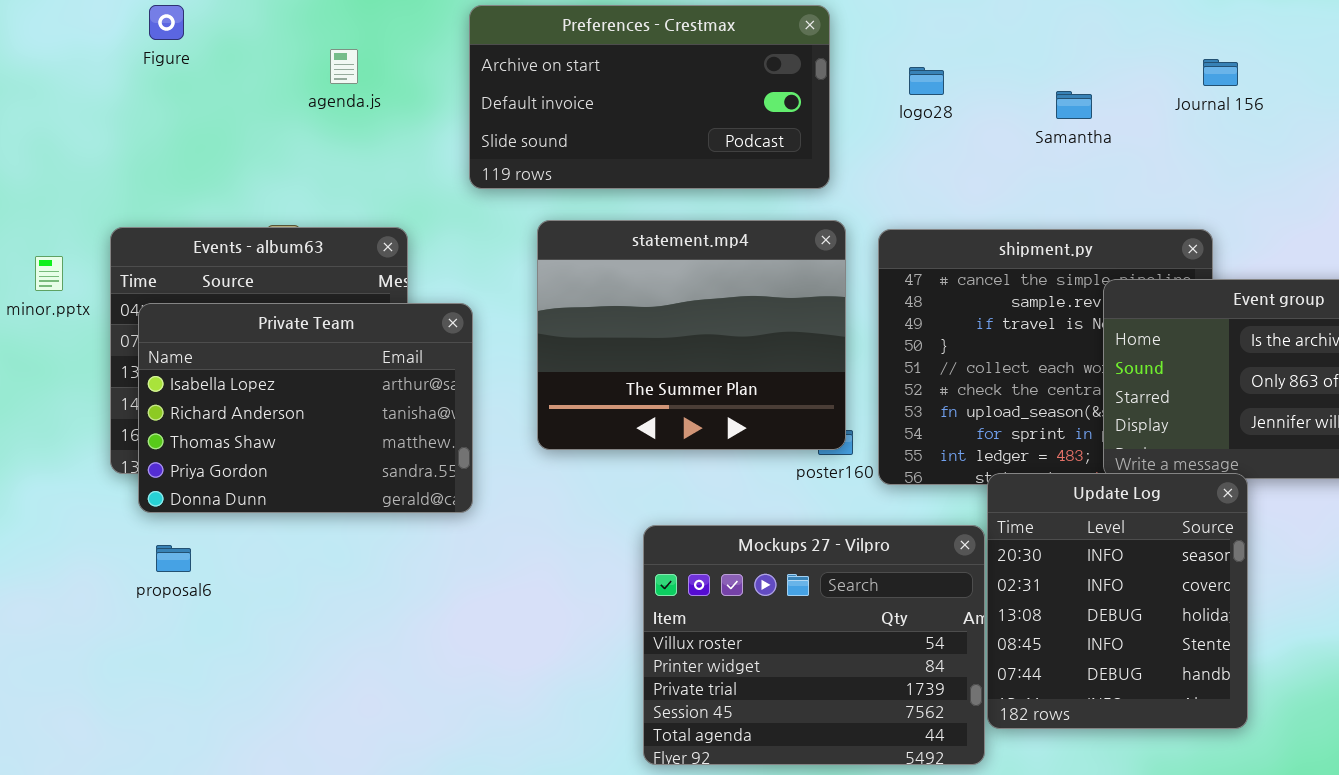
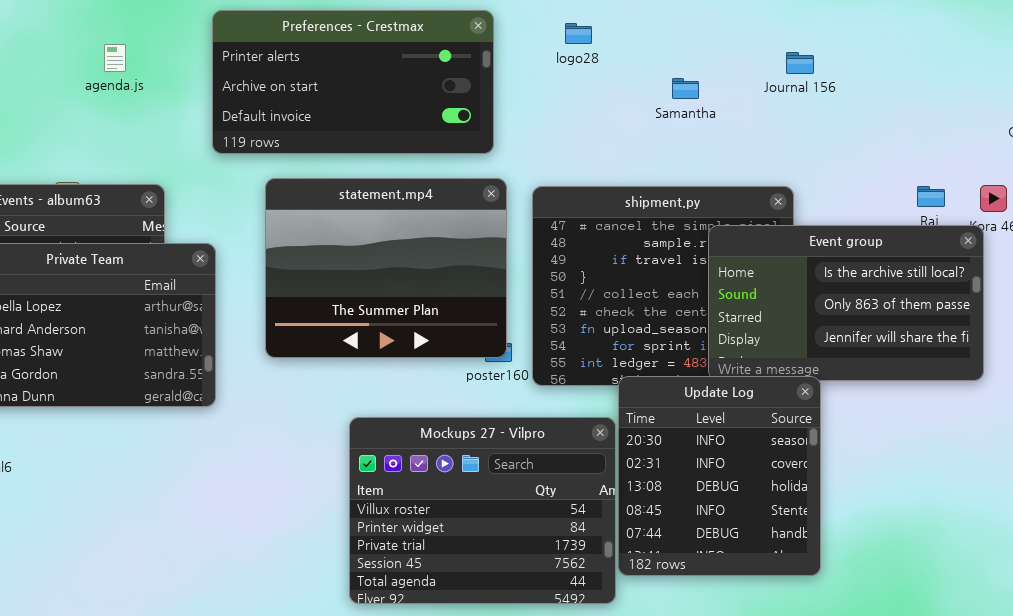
Preferences - Crestmax: [469,5,830,189] -> [212,10,494,154], scrolled up 1 row
logo28: [909,67,944,95] -> [565,23,592,44], moved

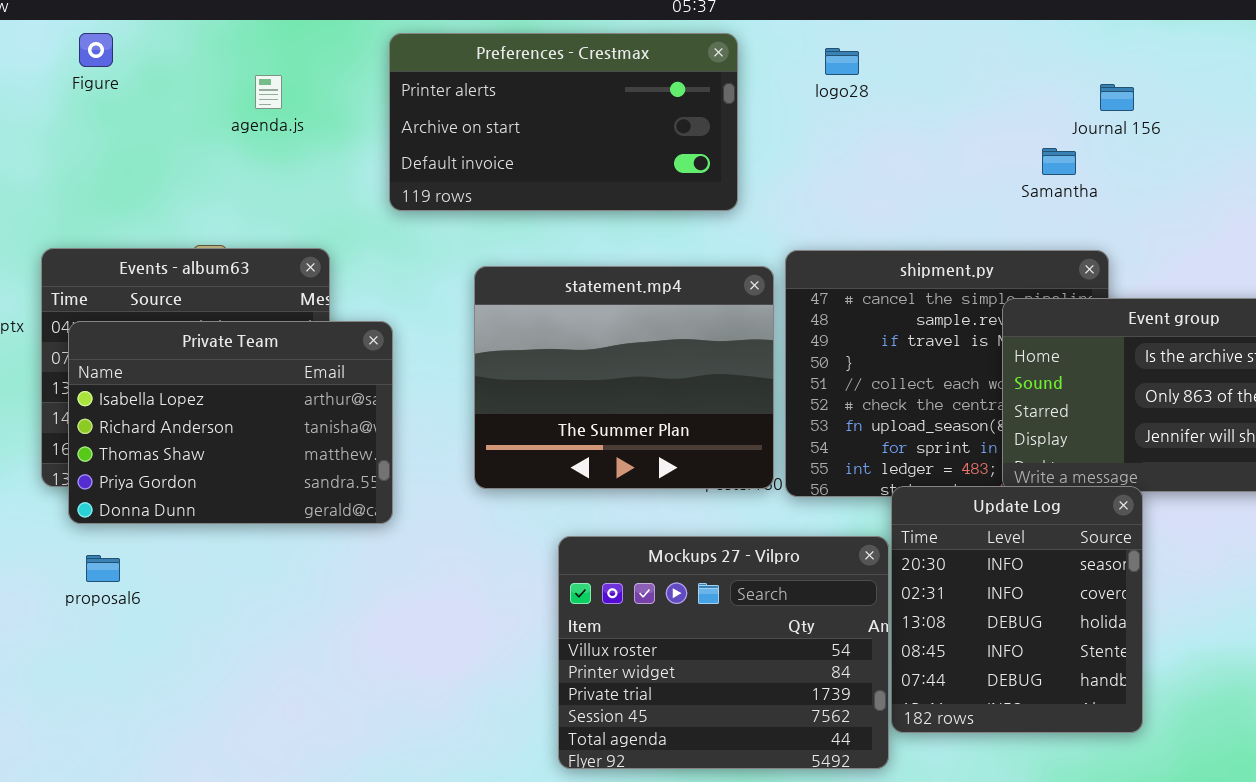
Samantha: [672,78,699,99] -> [1042,148,1076,175], moved
statement.mp4: [265,178,507,358] -> [474,266,774,489], moved

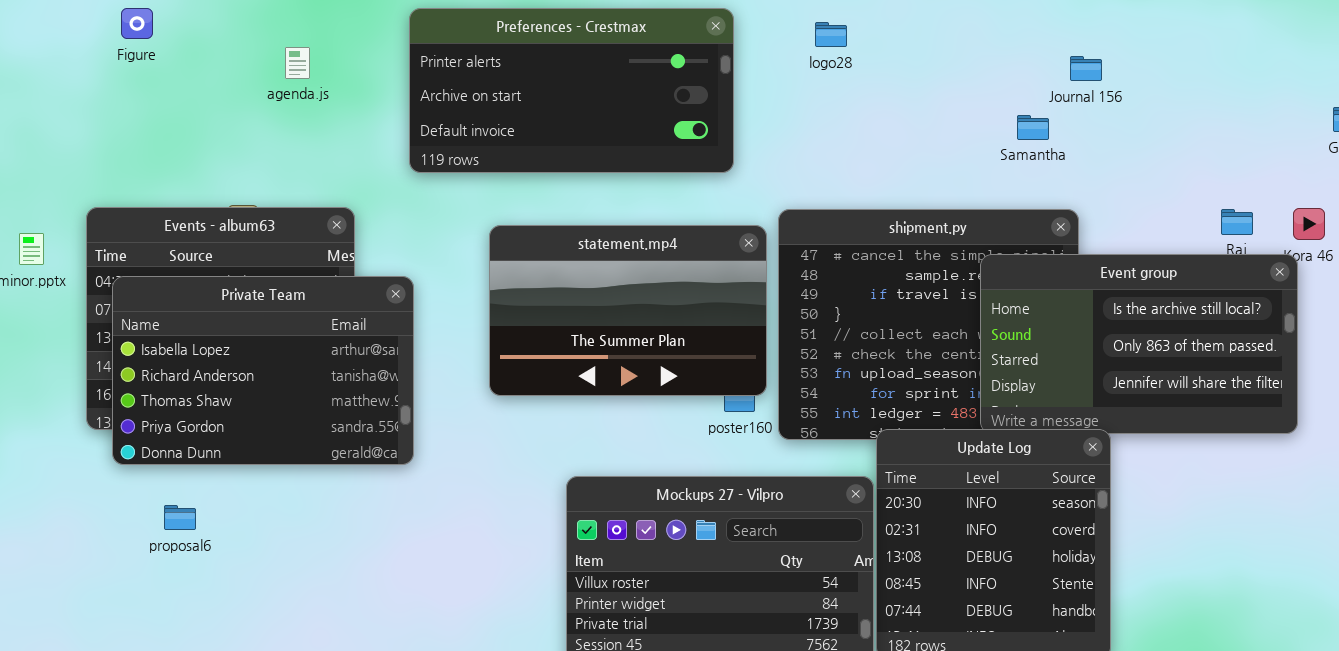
statement.mp4: [474,266,774,489] -> [489,225,767,396], resized
proposal6: [86,555,120,582] -> [164,505,196,530], moved

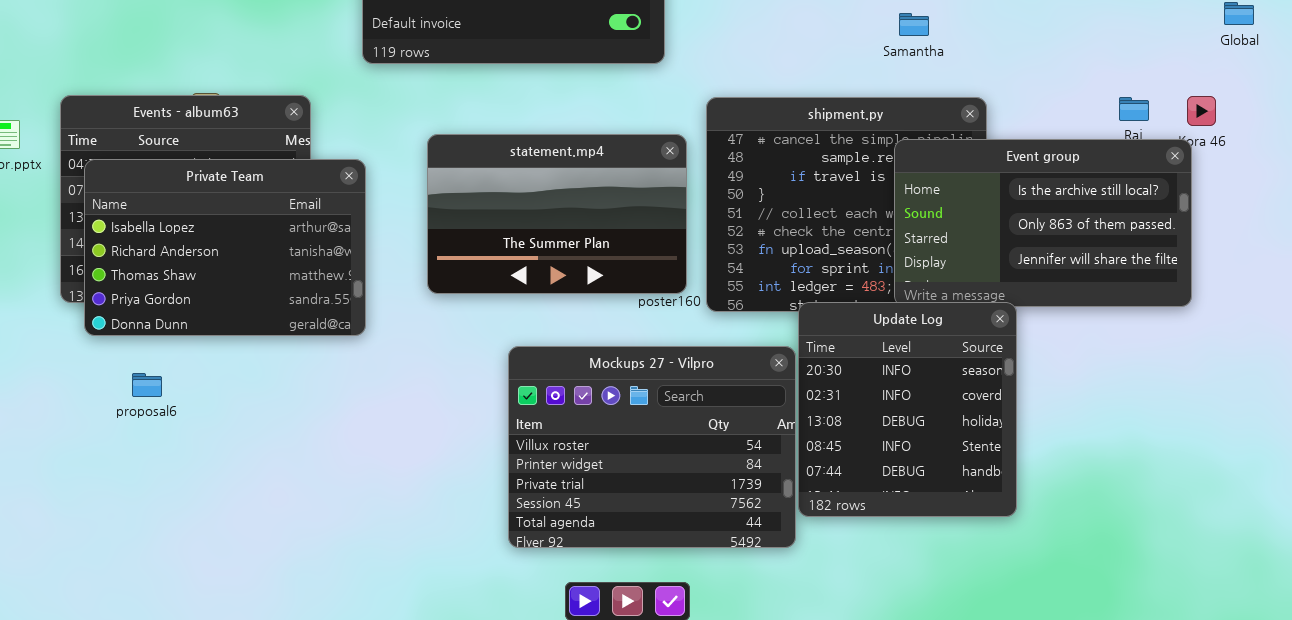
Samantha: [1017,115,1049,140] -> [899,13,929,36], moved
statement.mp4: [489,225,767,396] -> [427,134,687,294], moved

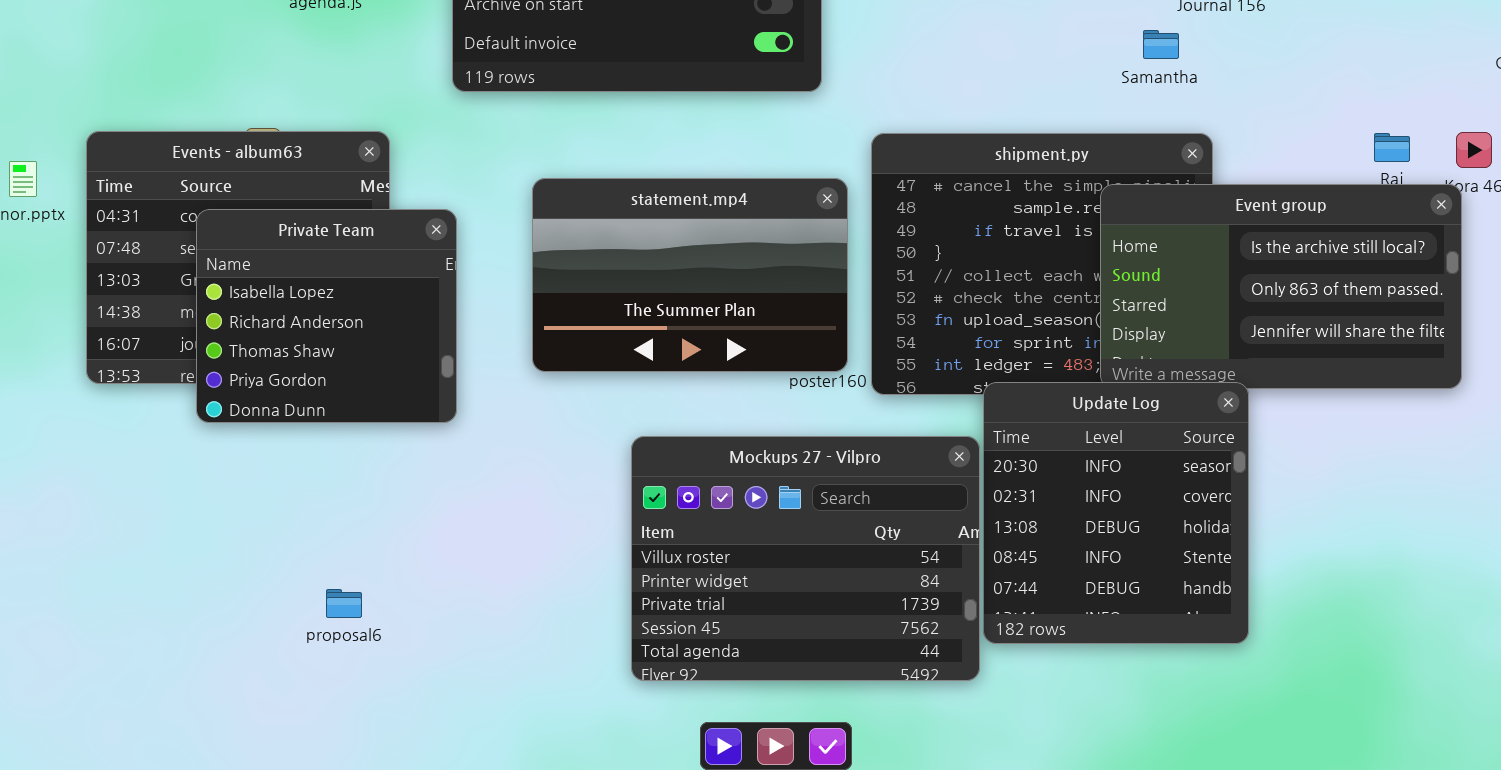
Samantha: [899,13,929,36] -> [1143,30,1179,59], moved
Private Team: [84,159,366,336] -> [196,209,457,423], resized
proposal6: [132,373,162,397] -> [326,589,362,618], moved

